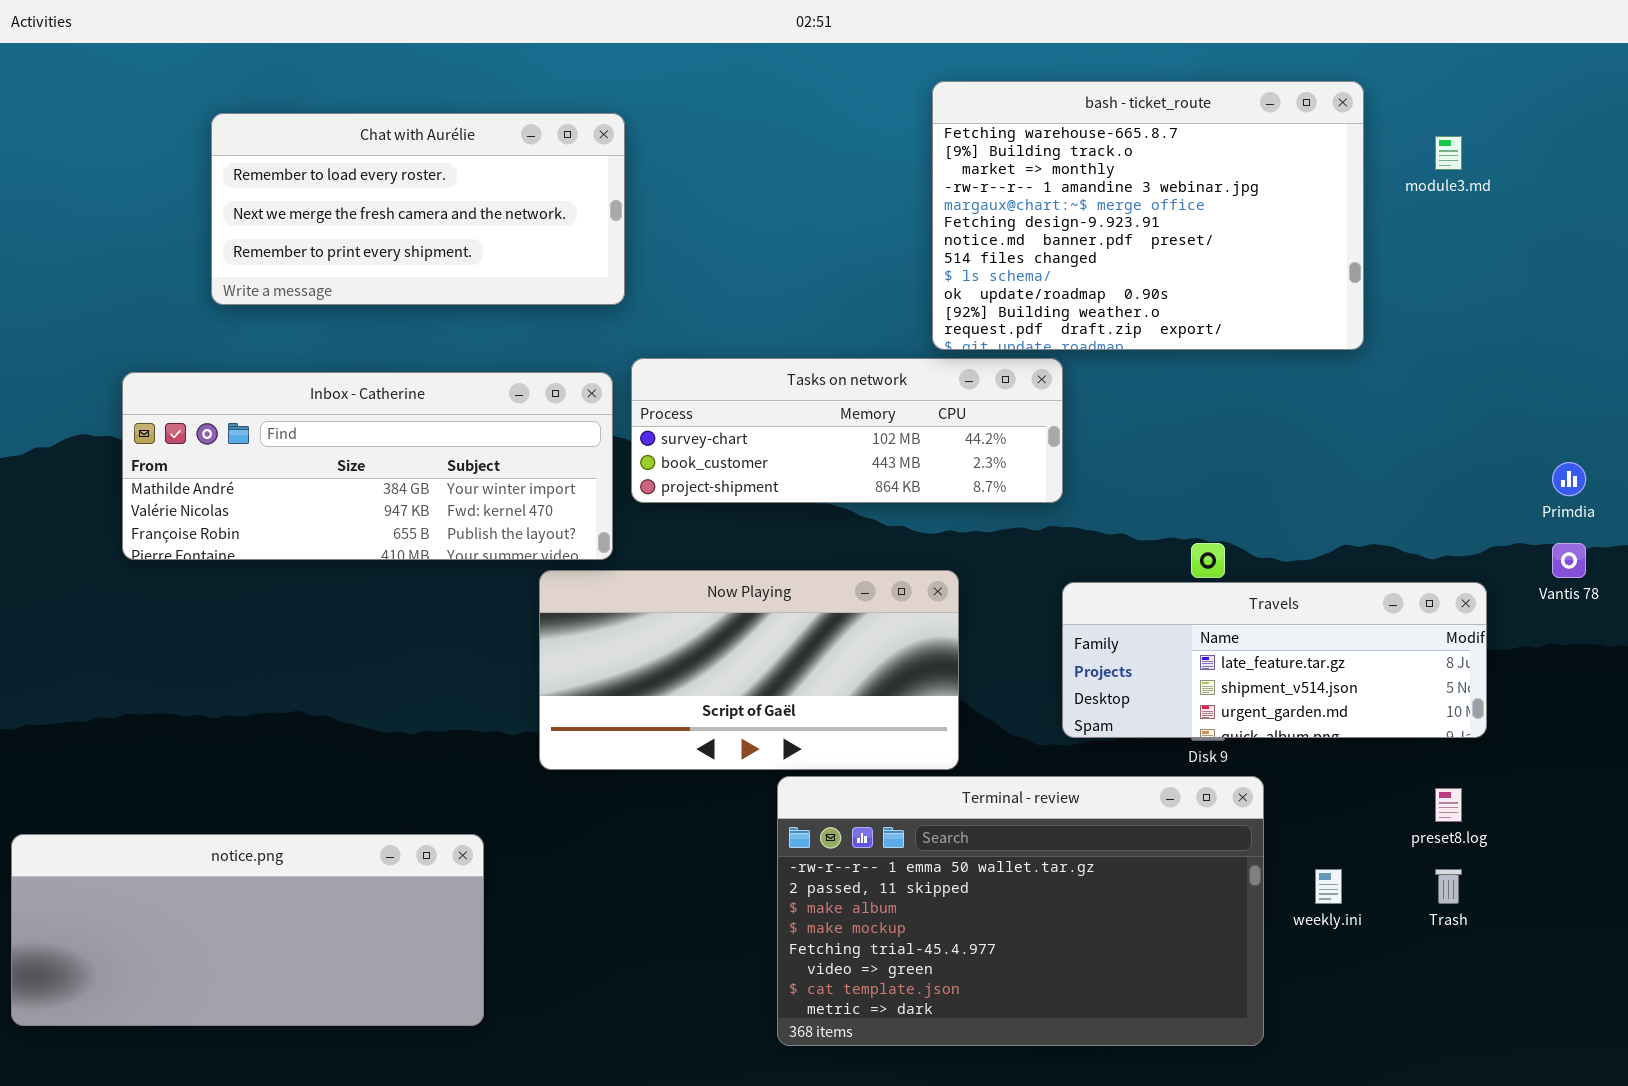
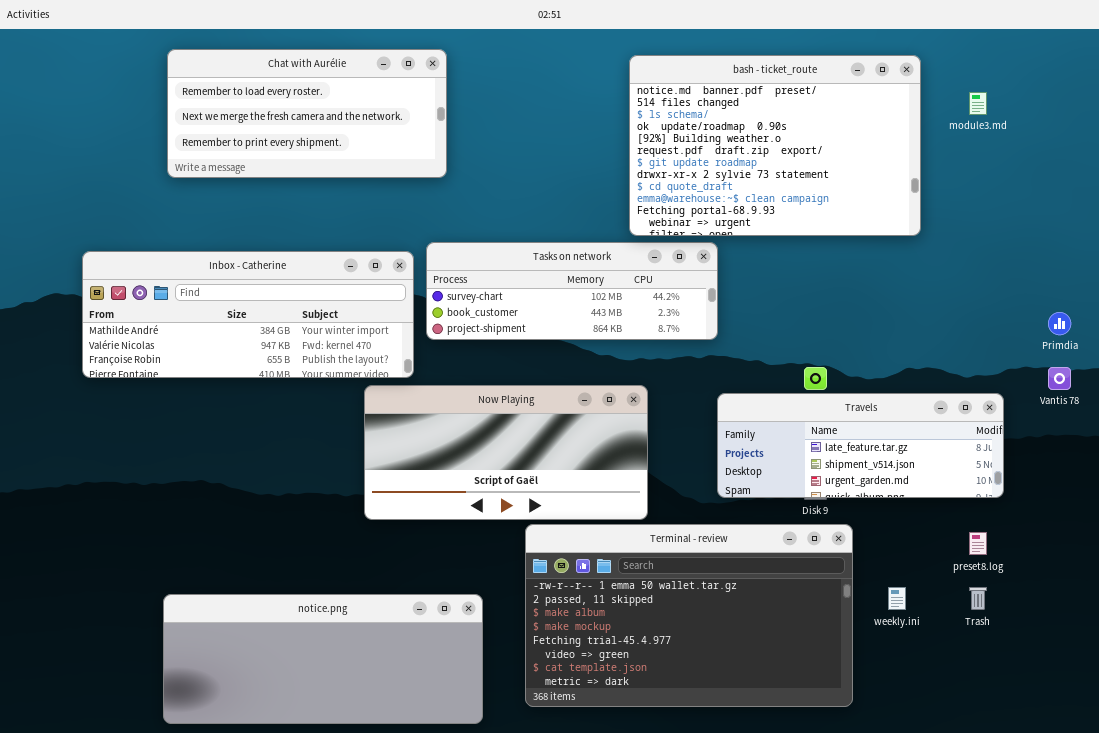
bash - ticket_route: [932,81,1364,350] -> [629,55,921,236], scrolled down 6 rows
Chat with Aurélie: [211,113,625,305] -> [167,49,447,178], moved
notice.png: [11,834,484,1026] -> [163,594,483,724], moved

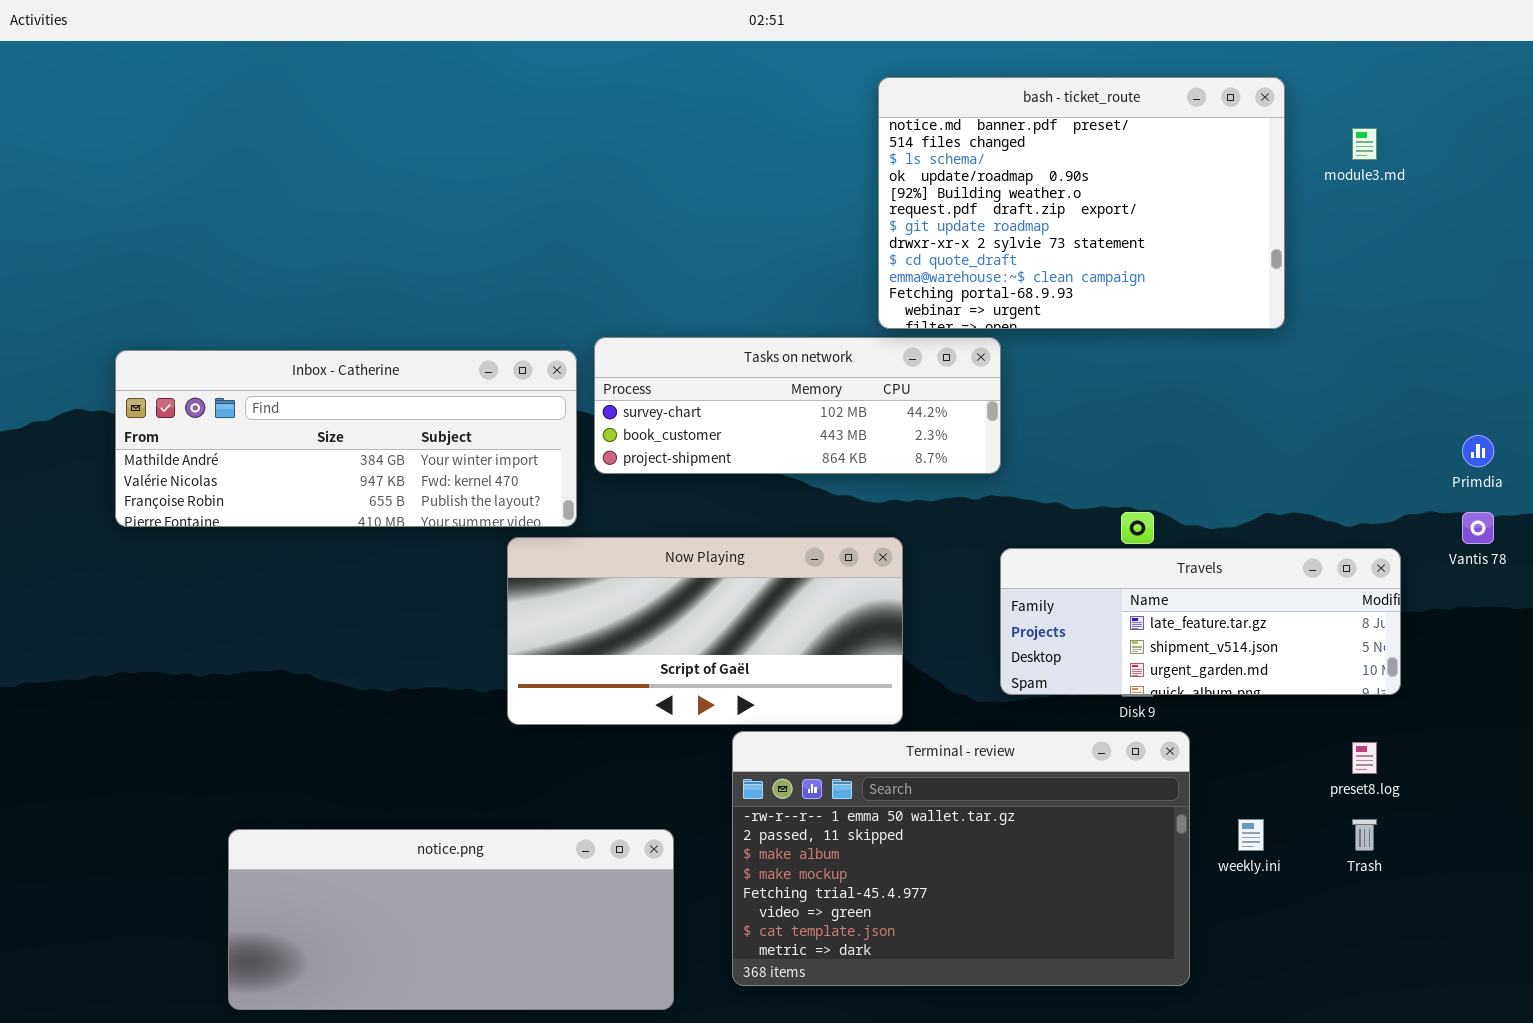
Chat with Aurélie: [167,49,447,178] -> none, closed

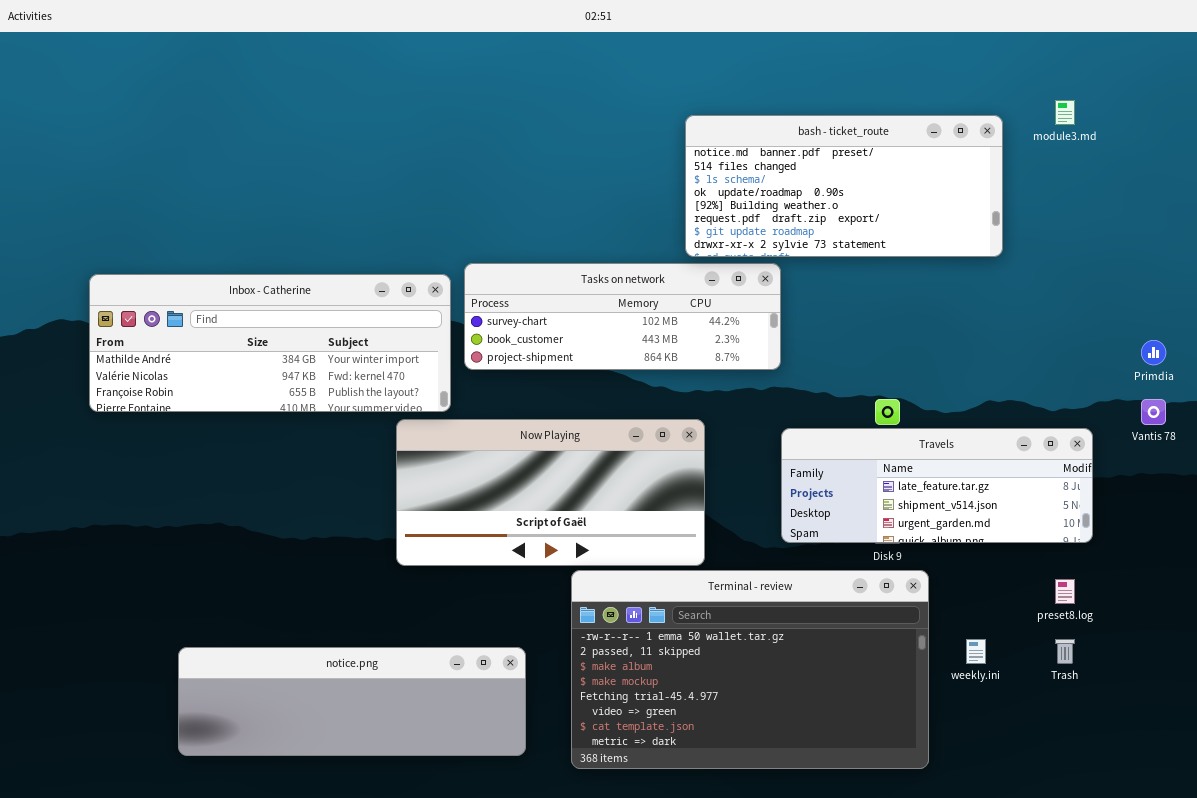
bash - ticket_route: [878,77,1285,329] -> [685,115,1003,257], resized
notice.png: [228,829,674,1010] -> [178,647,526,756], resized

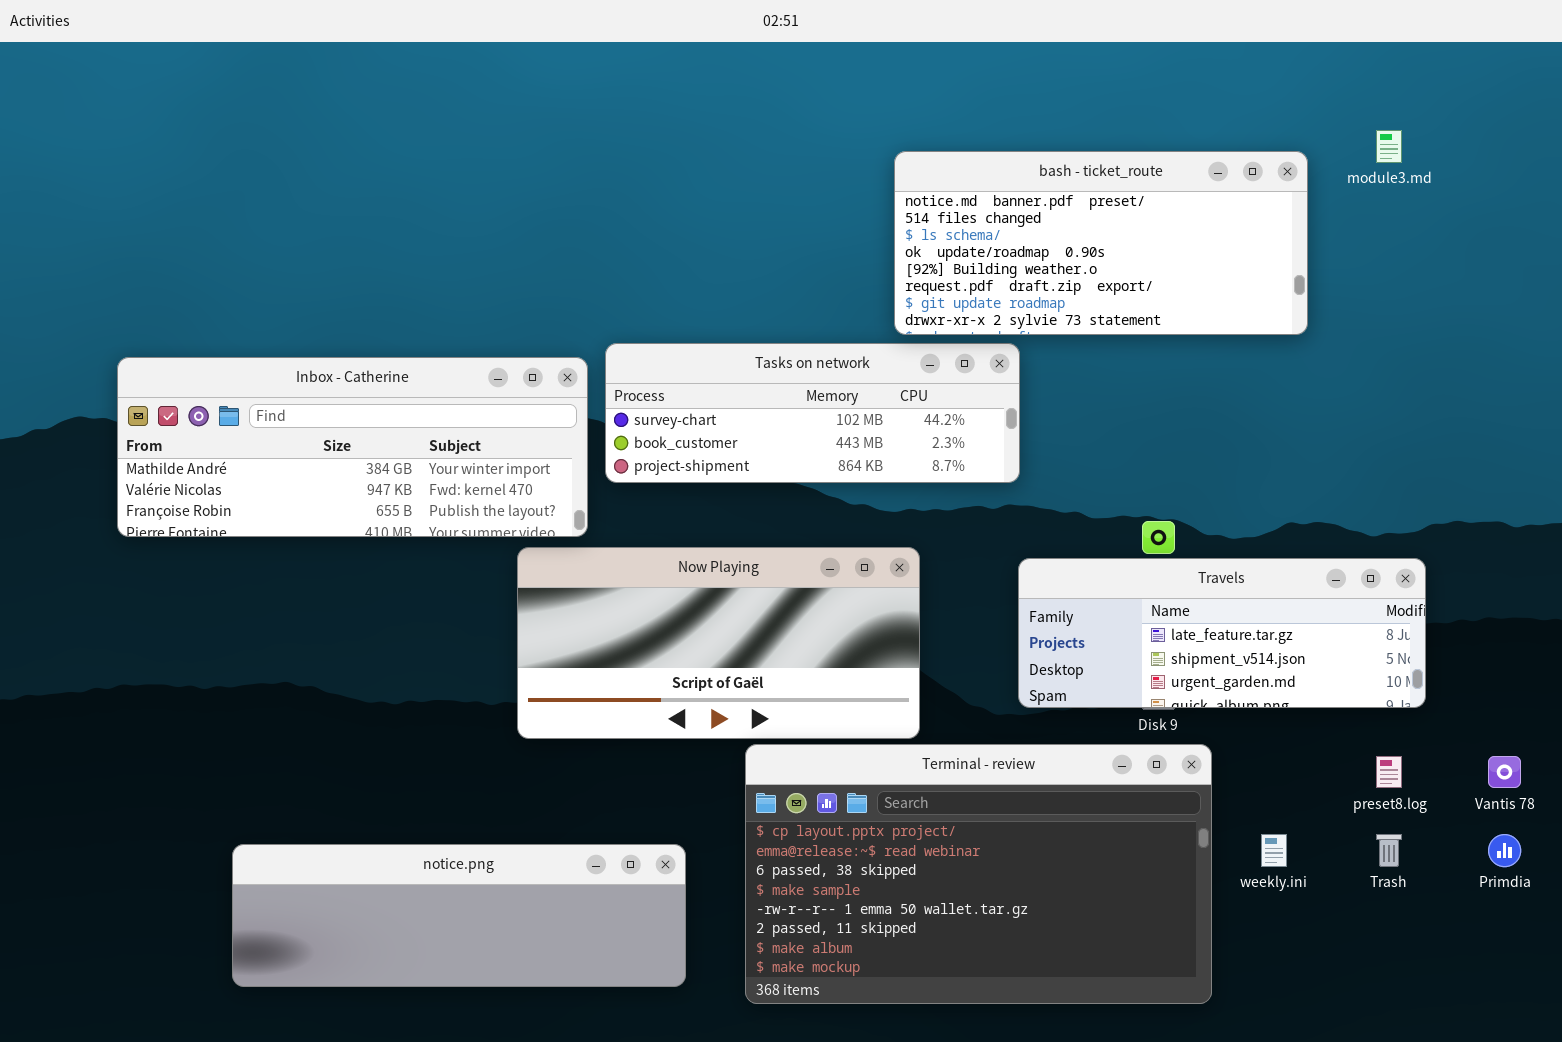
Primdia: [1141,340,1166,365] -> [1488,834,1521,867], moved
Vantis 78: [1141,399,1166,425] -> [1488,756,1521,788], moved
Terminal - review: [571,570,929,769] -> [745,744,1212,1004], scrolled up 4 rows

